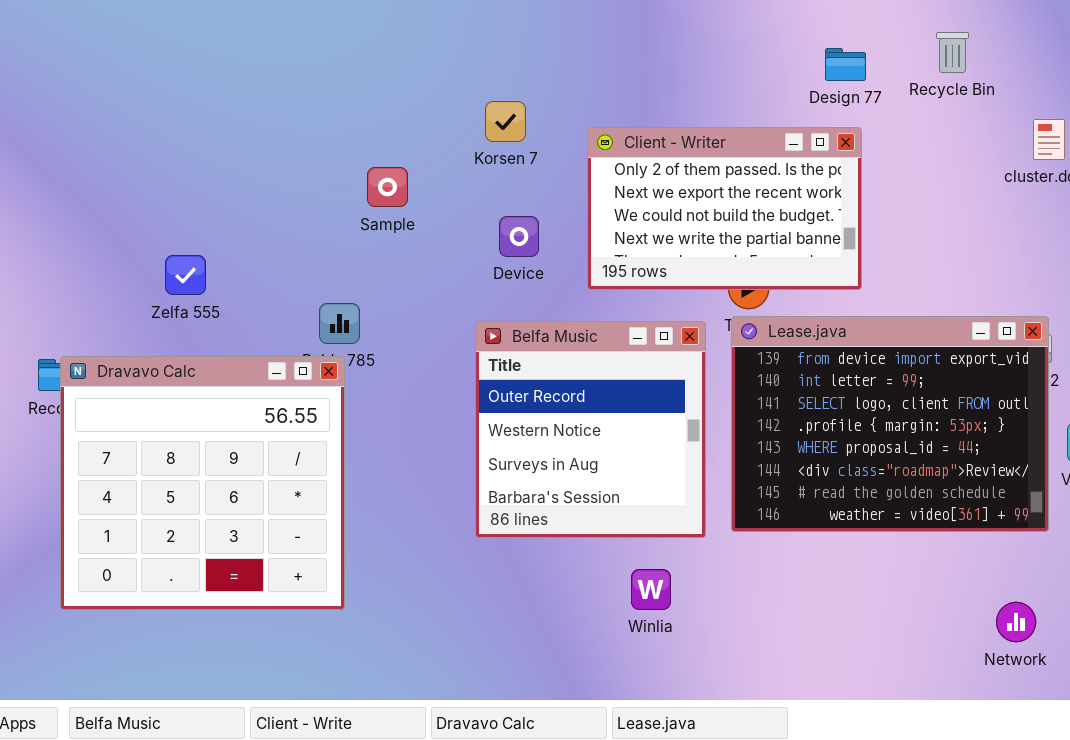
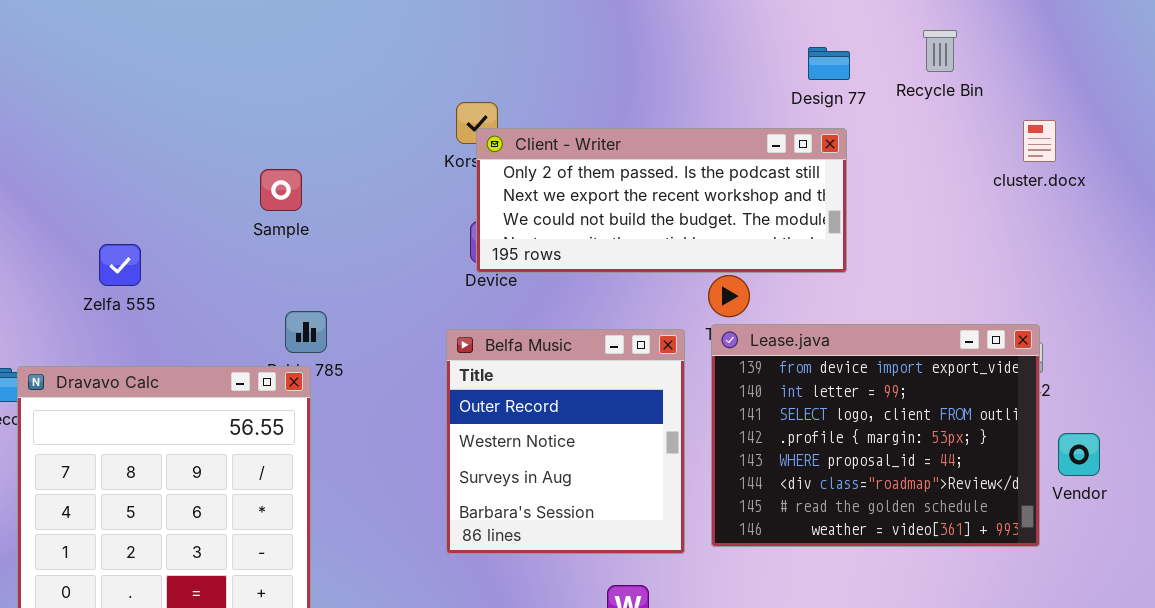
Client - Writer: [587,127,862,290] -> [476,128,847,273], resized
Sample: [367,167,408,207] -> [260,169,302,211], moved
Zelfa 555: [165,255,206,295] -> [99,244,141,286], moved

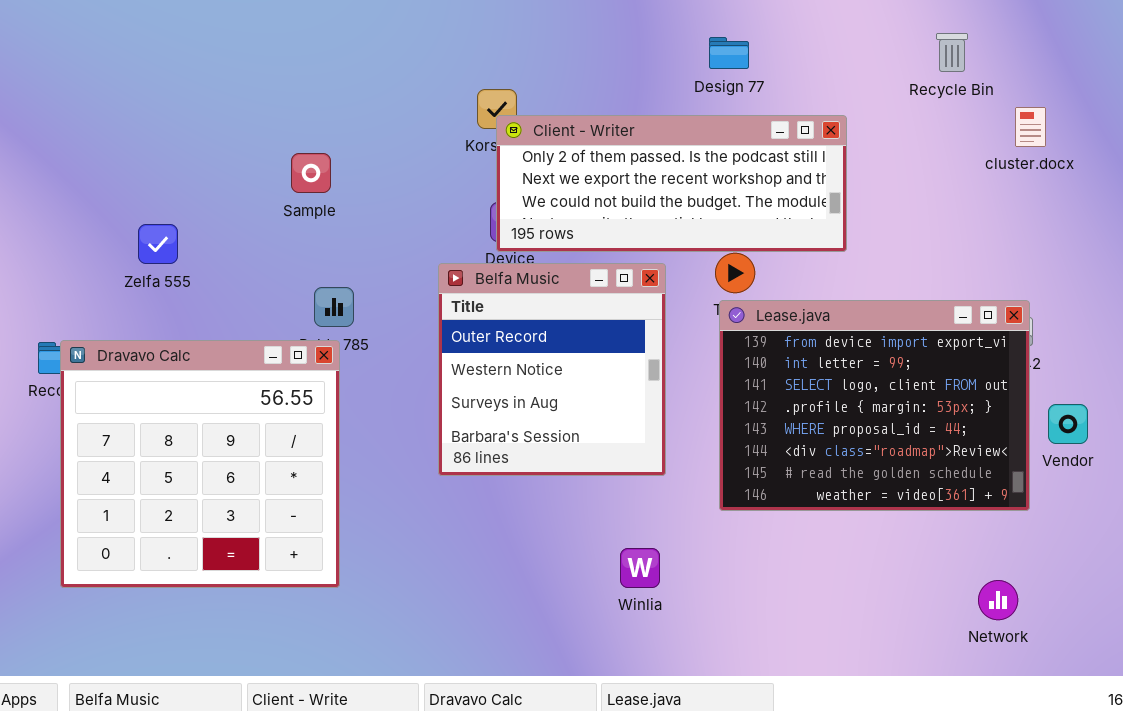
Recycle Bin: [923,30,957,72] -> [936,33,968,72], moved
Design 77: [808,47,850,80] -> [709,37,749,69], moved
Belfa Music: [446,329,685,554] -> [438,263,666,476], moved

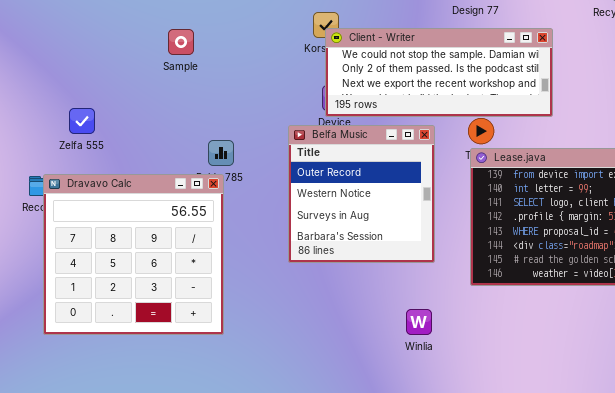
Client - Writer: [496,115,847,252] -> [325,28,553,117], scrolled up 1 row
Sample: [291,153,331,193] -> [168,29,194,55], moved
Zelfa 555: [138,224,178,264] -> [69,108,95,134], moved

